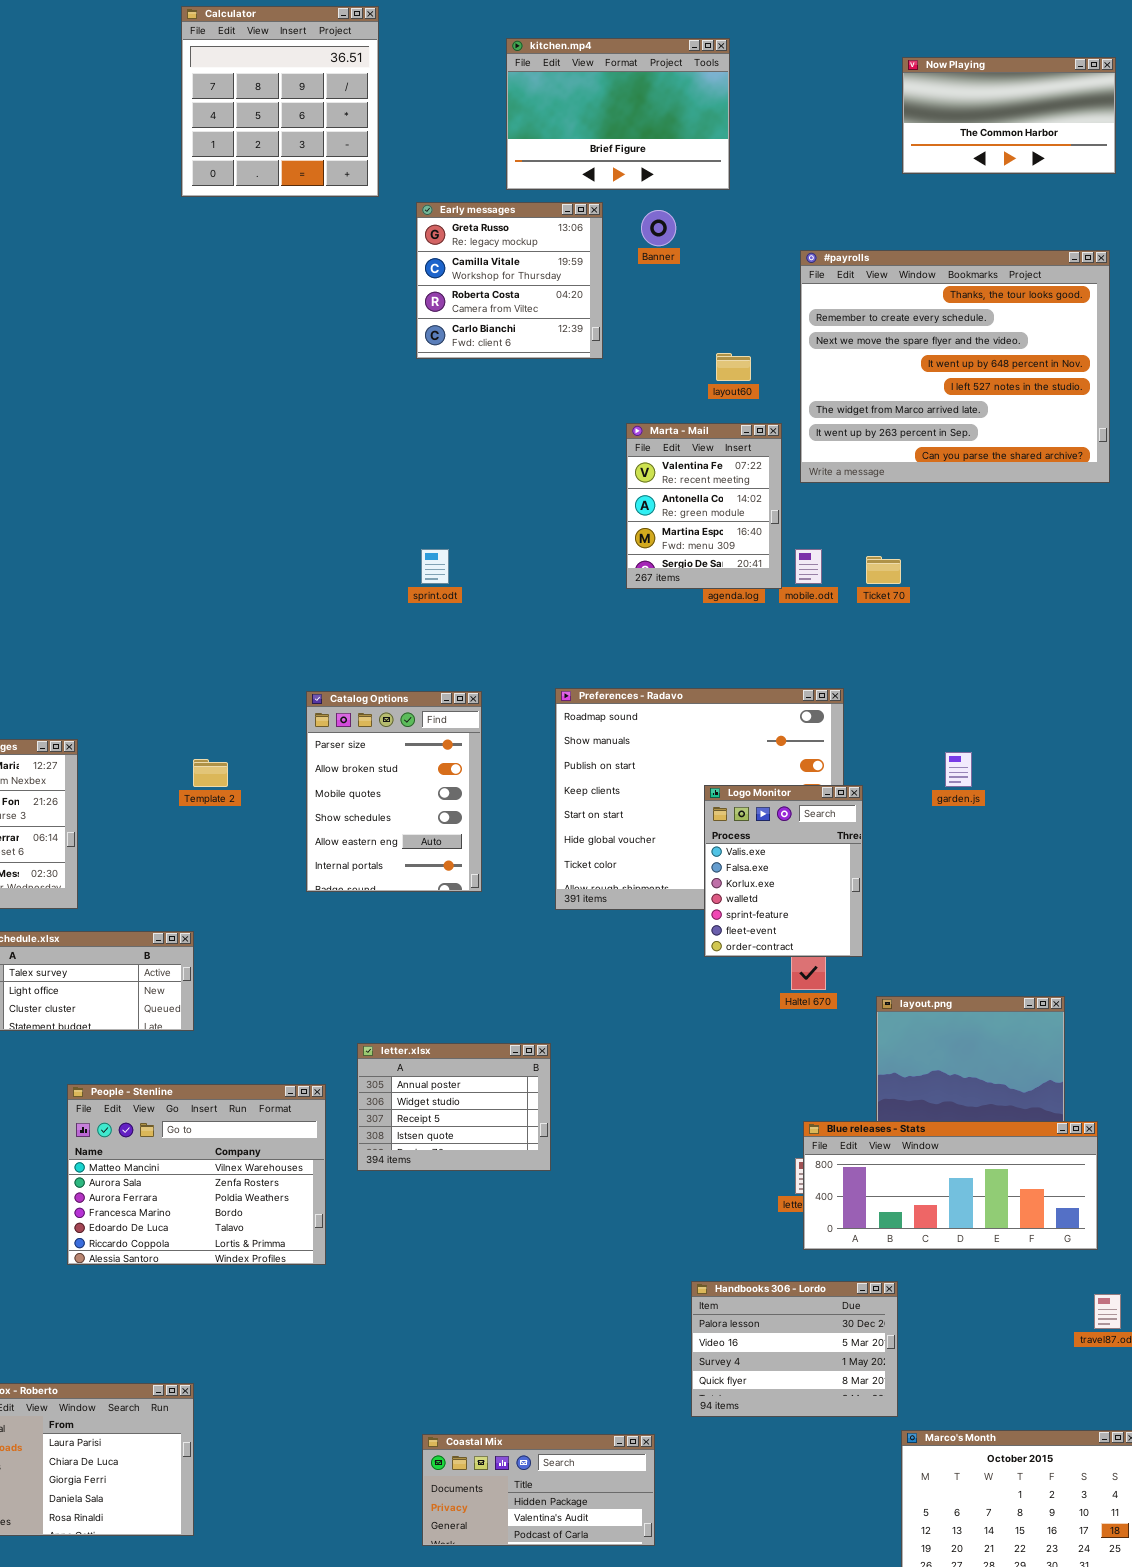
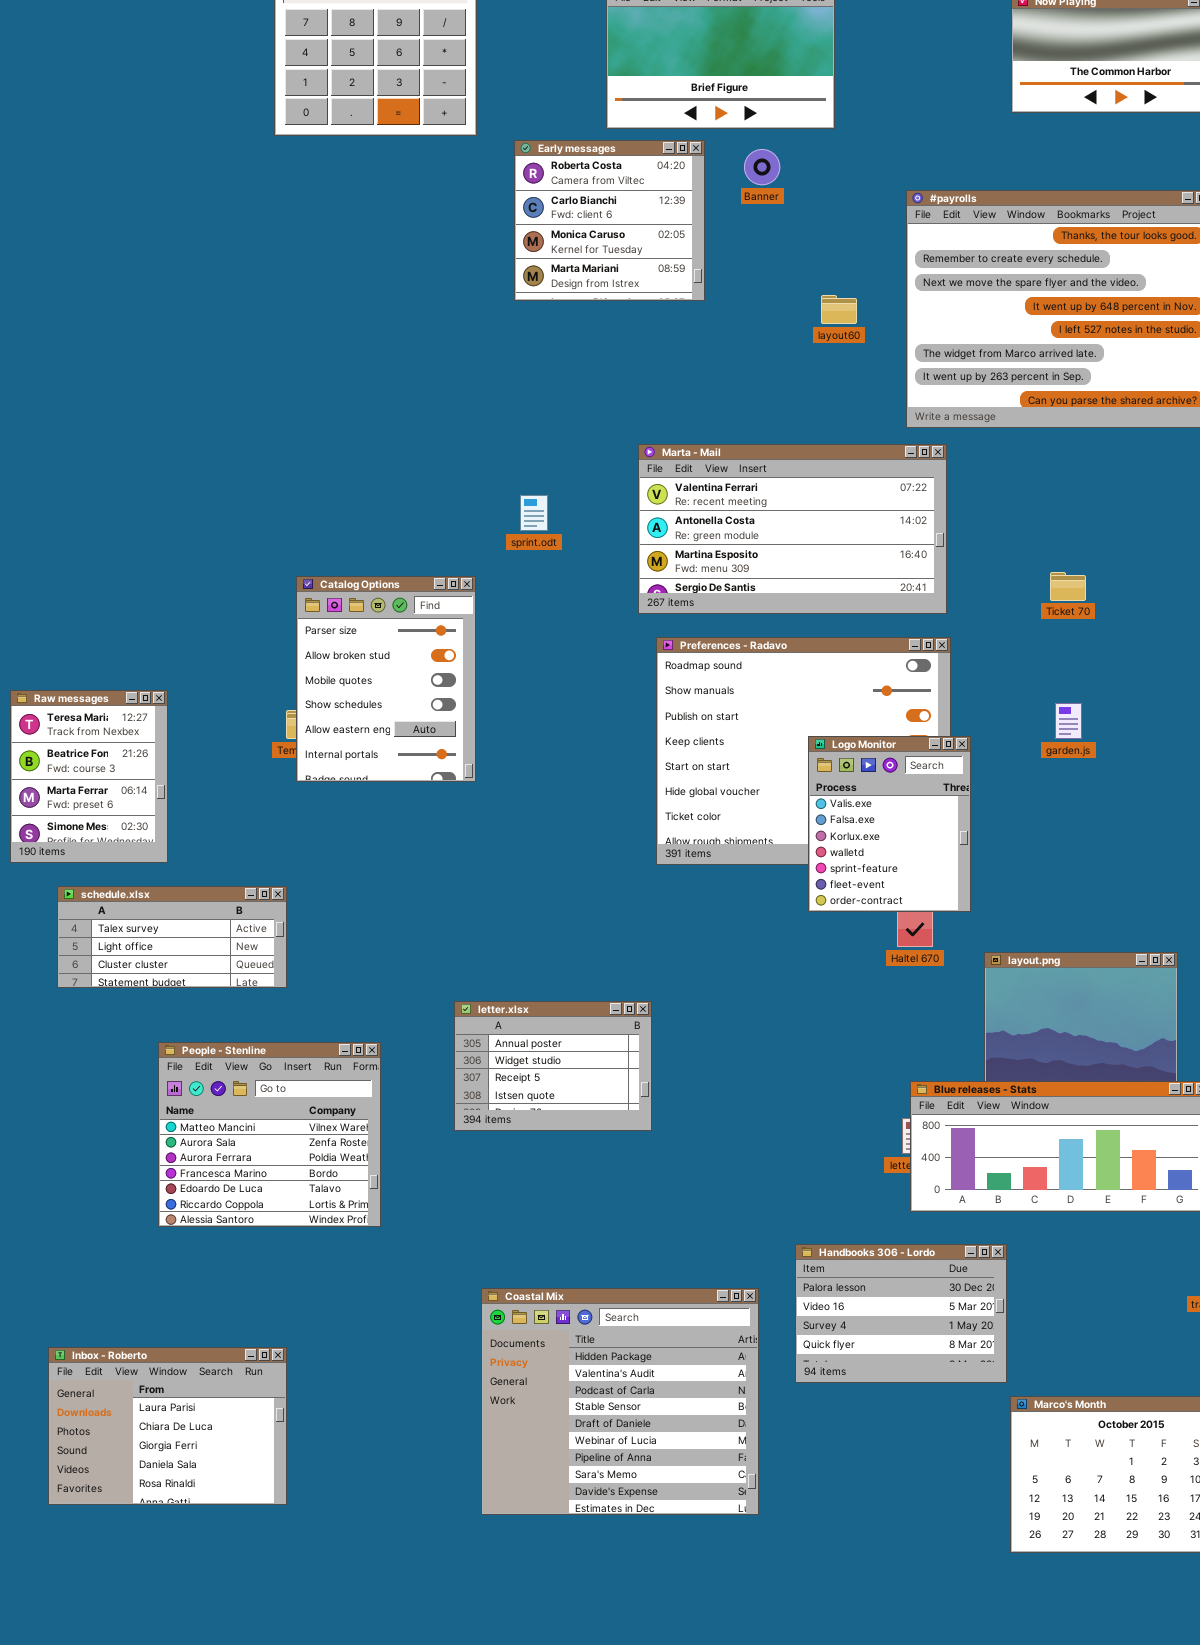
Early messages: [416,202,603,359] -> [514,140,705,301], scrolled down 2 rows
Marta - Mail: [626,423,782,589] -> [638,444,947,614], moved, resized
Ticket 70: [866,556,901,584] -> [1050,572,1086,601], moved
Catalog Options: [306,691,482,892] -> [296,576,476,782], moved
People - Stenline: [67,1084,326,1265] -> [158,1042,381,1227], resized
Coastal Mix: [422,1434,655,1546] -> [481,1288,759,1515], resized

